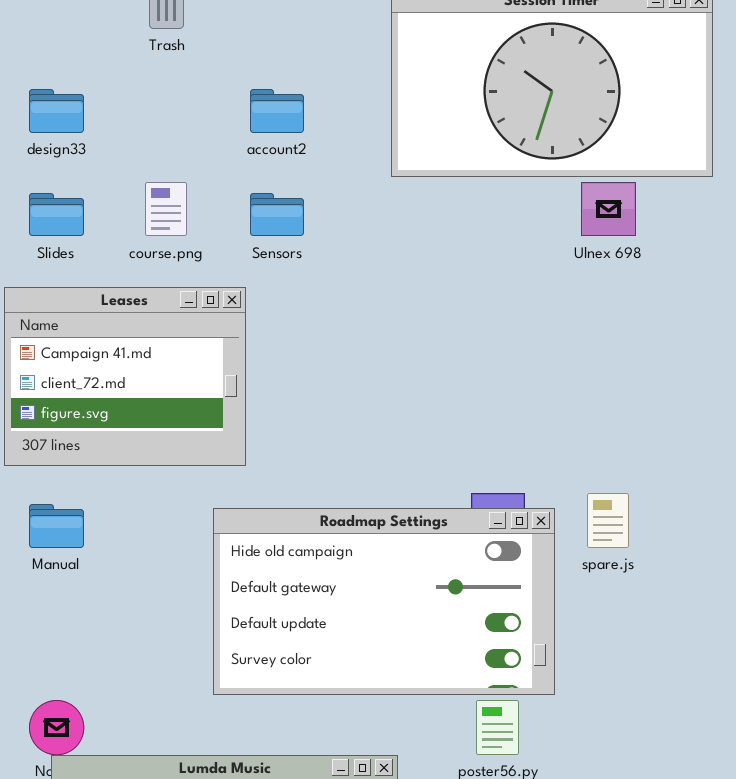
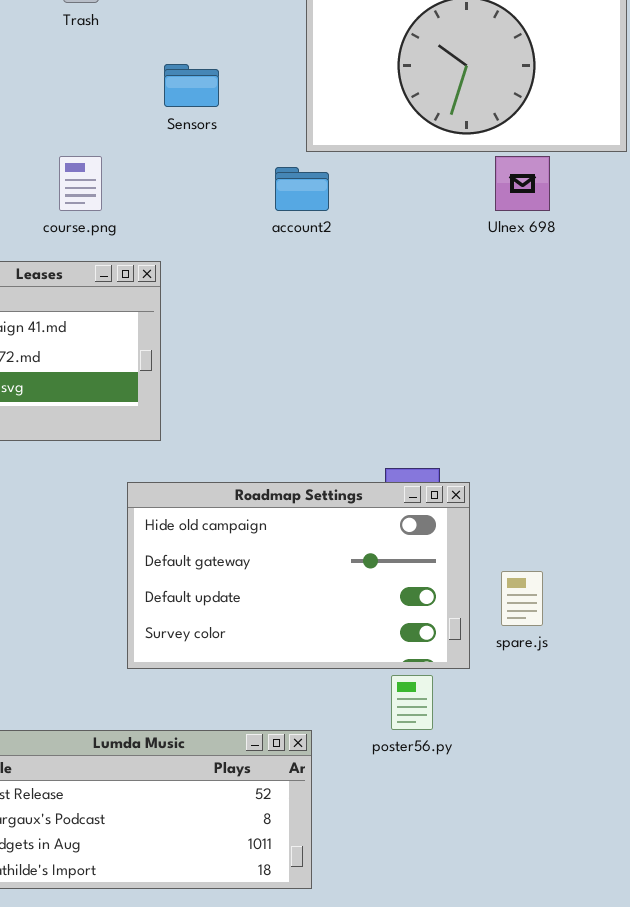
account2: [250,89,304,133] -> [275,167,329,211], moved
Sensors: [250,193,304,236] -> [164,64,219,107], moved
spare.js: [587,493,629,548] -> [501,571,543,626], moved

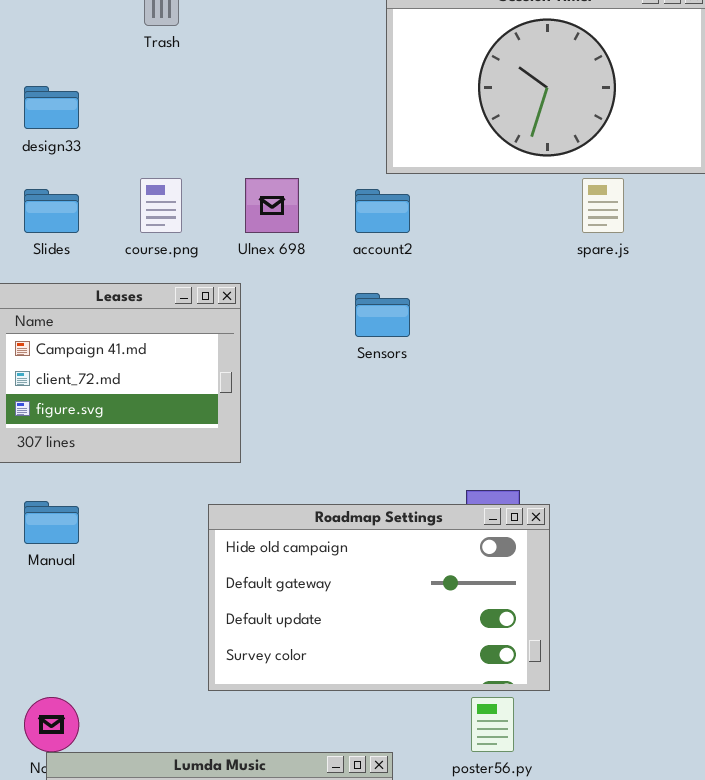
Sensors: [164,64,219,107] -> [355,293,410,337], moved
Ulnex 698: [495,156,550,211] -> [245,178,299,233], moved
spare.js: [501,571,543,626] -> [582,178,624,233], moved

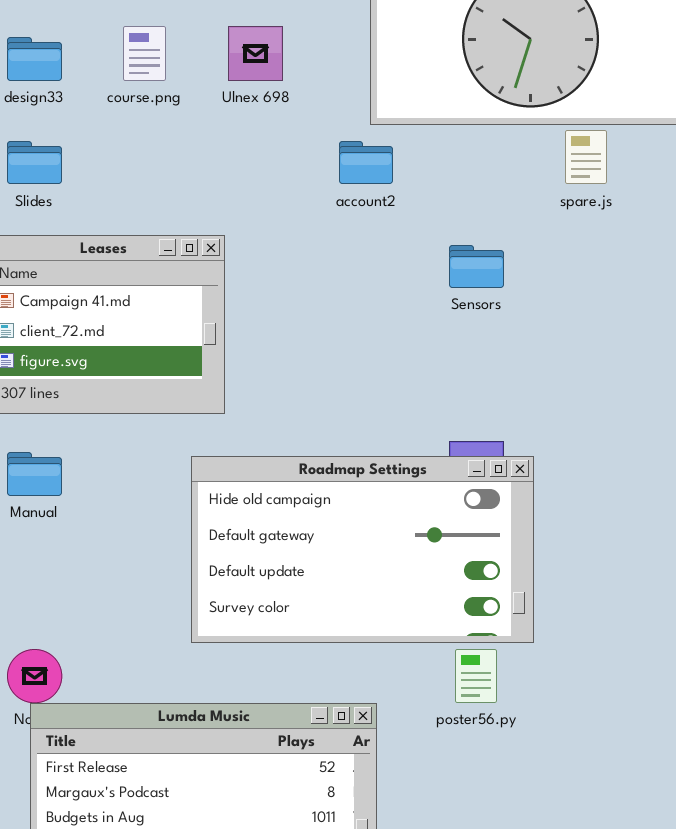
course.png: [140,178,182,233] -> [123,26,166,81], moved
Ulnex 698: [245,178,299,233] -> [228,26,283,81], moved
Sensors: [355,293,410,337] -> [449,245,504,288], moved

